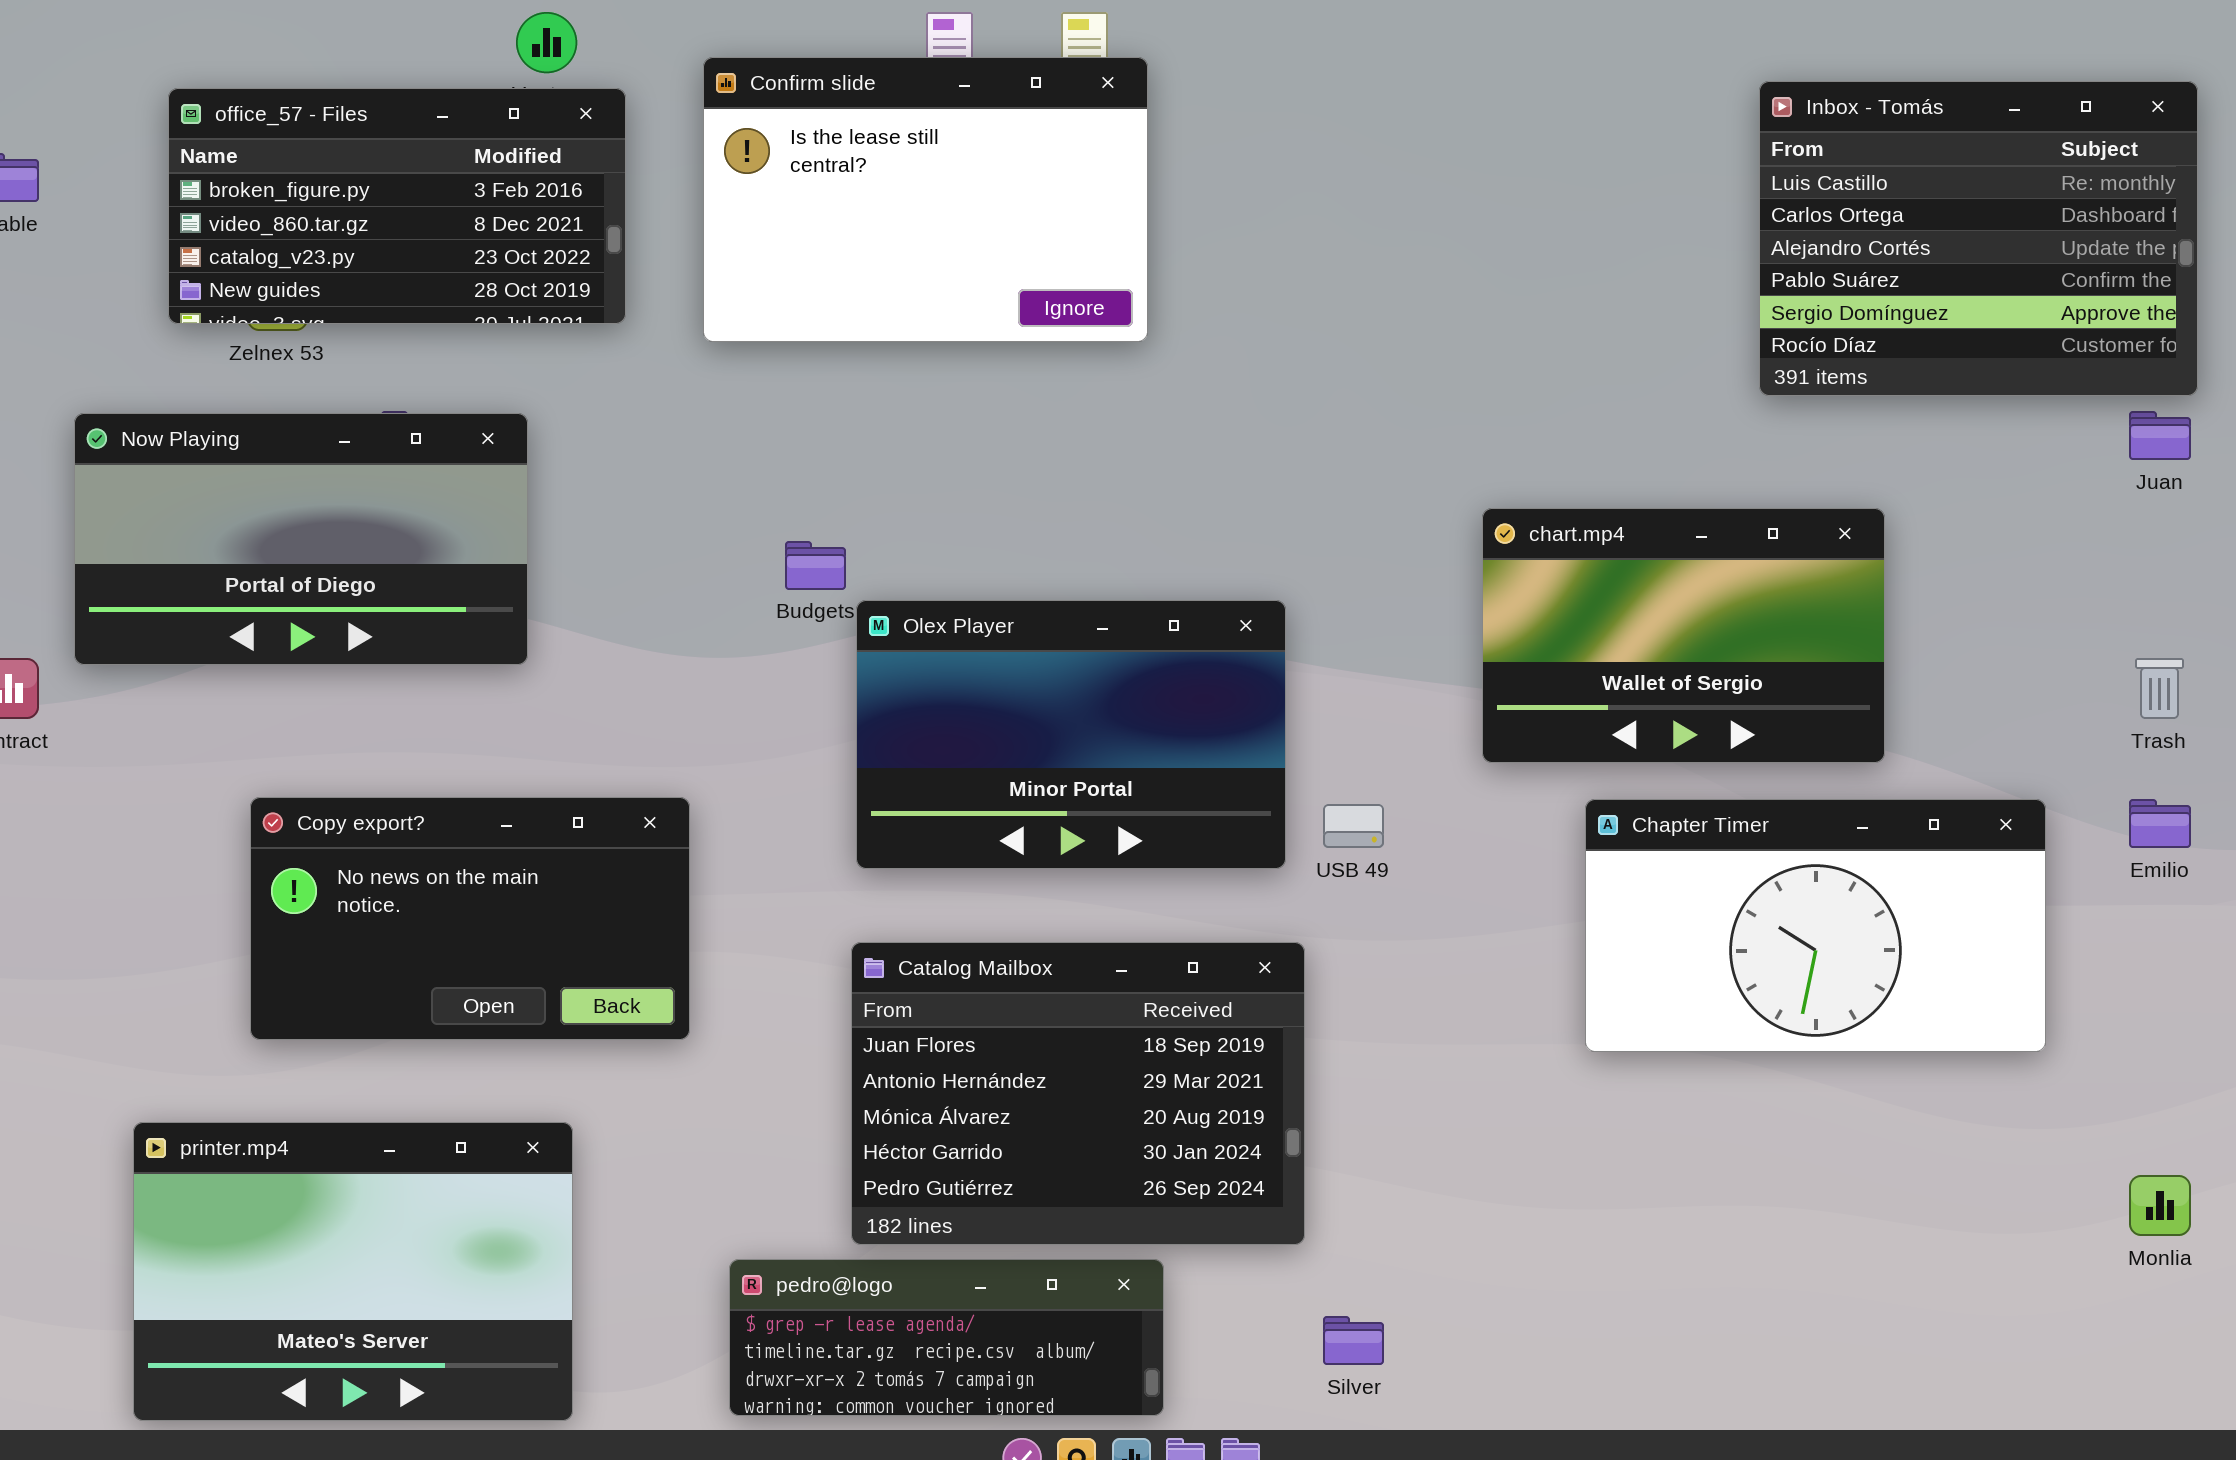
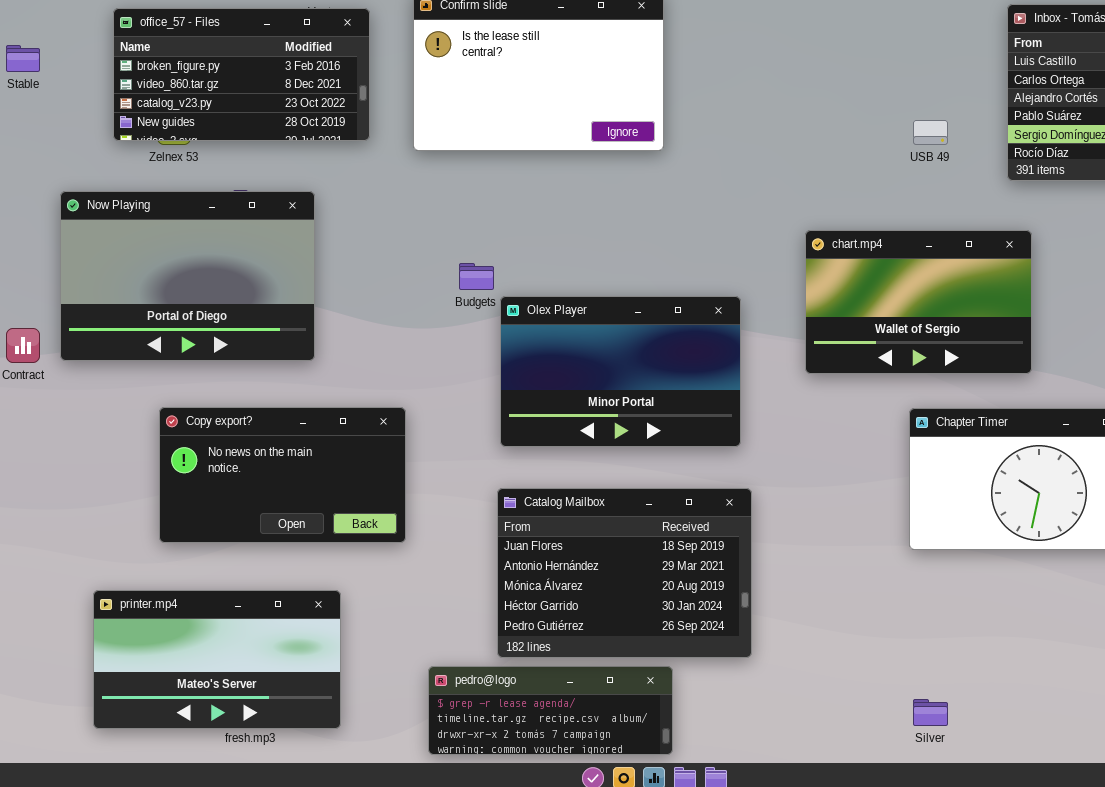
Now Playing: [74,413,528,665] -> [60,191,315,361], resized
chart.mp4: [1482,508,1885,763] -> [805,230,1032,374], moved
USB 49: [1323,804,1384,848] -> [913,120,948,145], moved
printer.mp4: [133,1122,573,1421] -> [93,590,341,729], resized
Silver: [1323,1316,1384,1365] -> [913,699,948,726], moved

